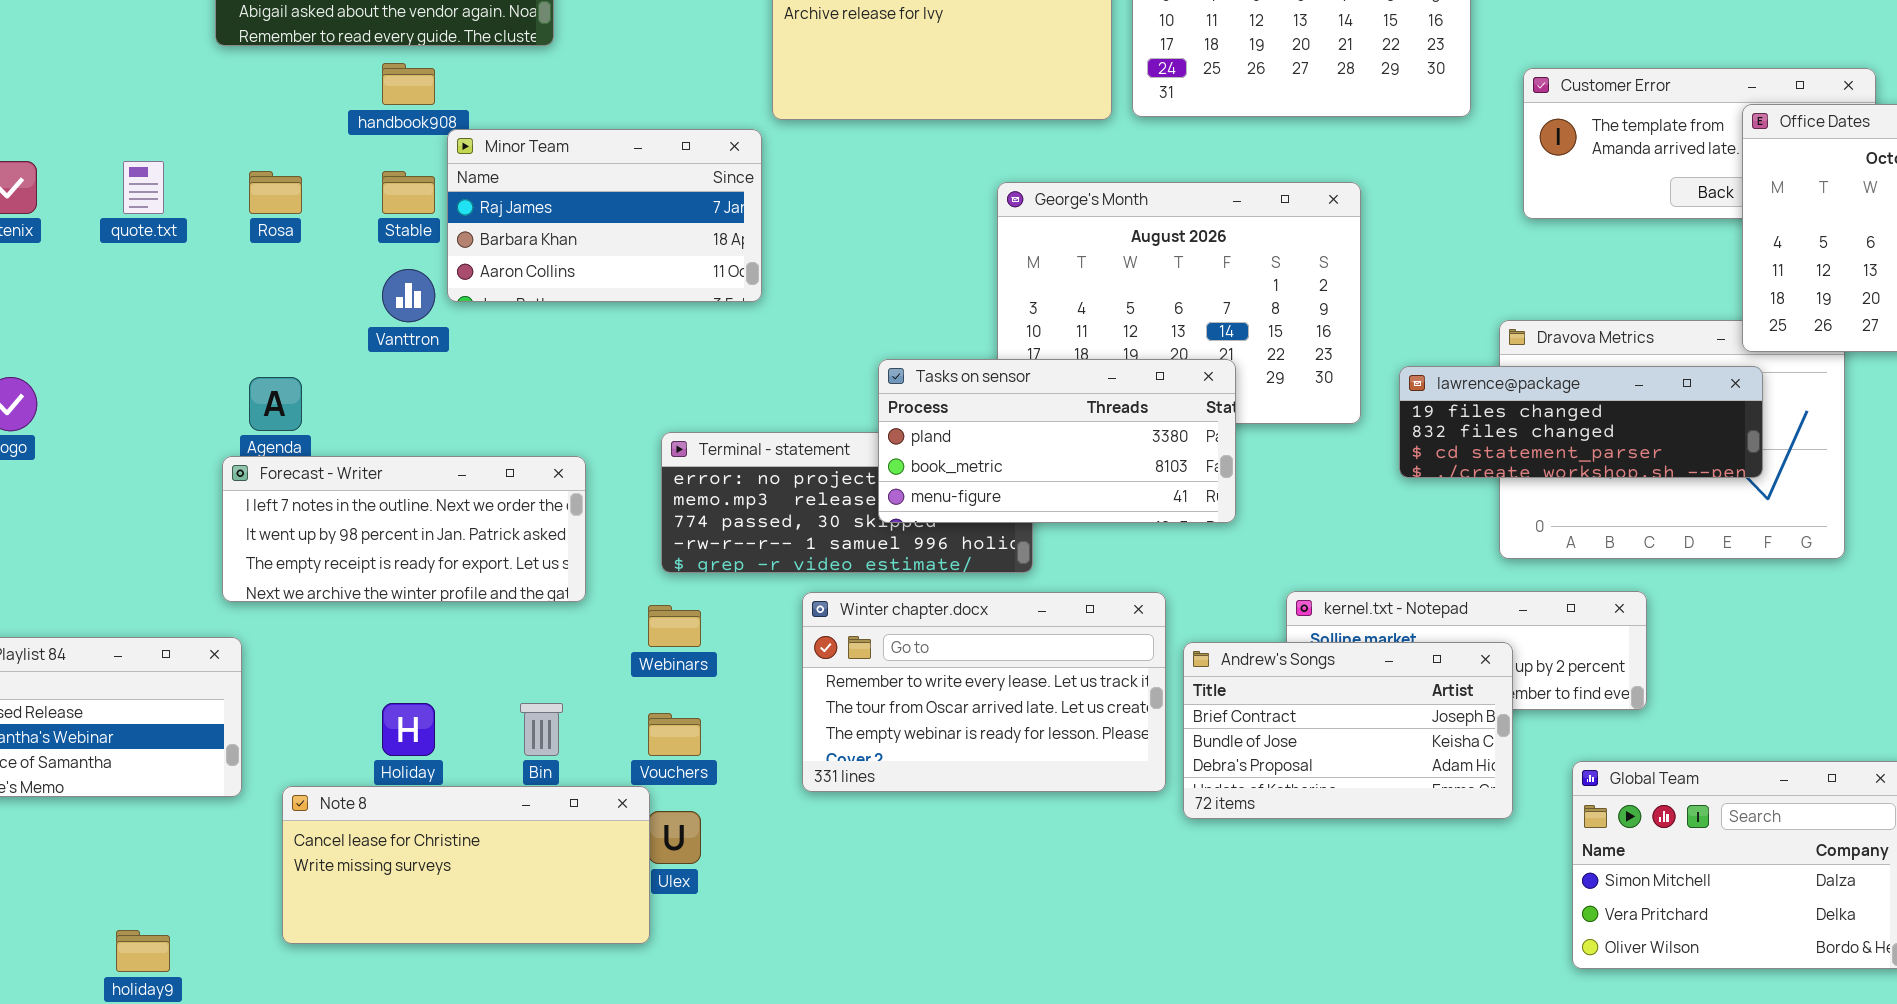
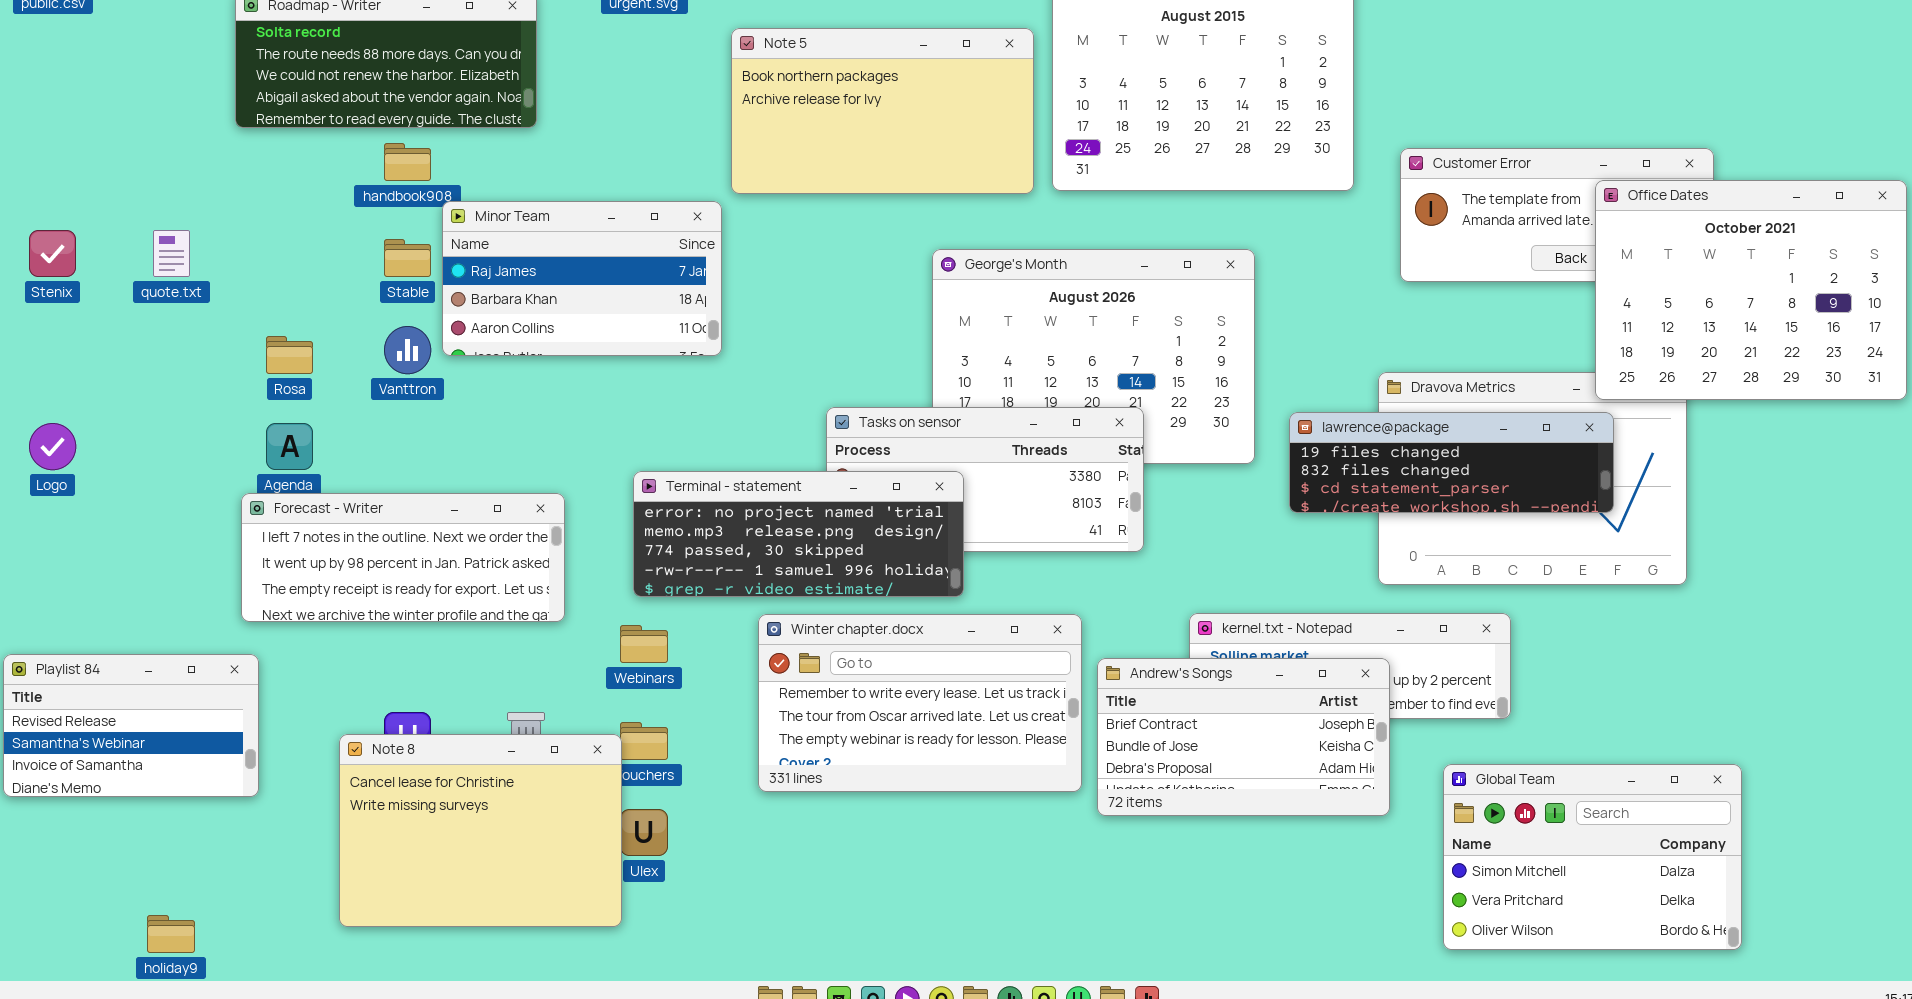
Rosa: [249,171,302,214] -> [266,336,313,374], moved
Terminal - statement: [661,432,1033,573] -> [633,471,964,597], raised
Note 8: [282,786,650,944] -> [339,734,622,927], resized

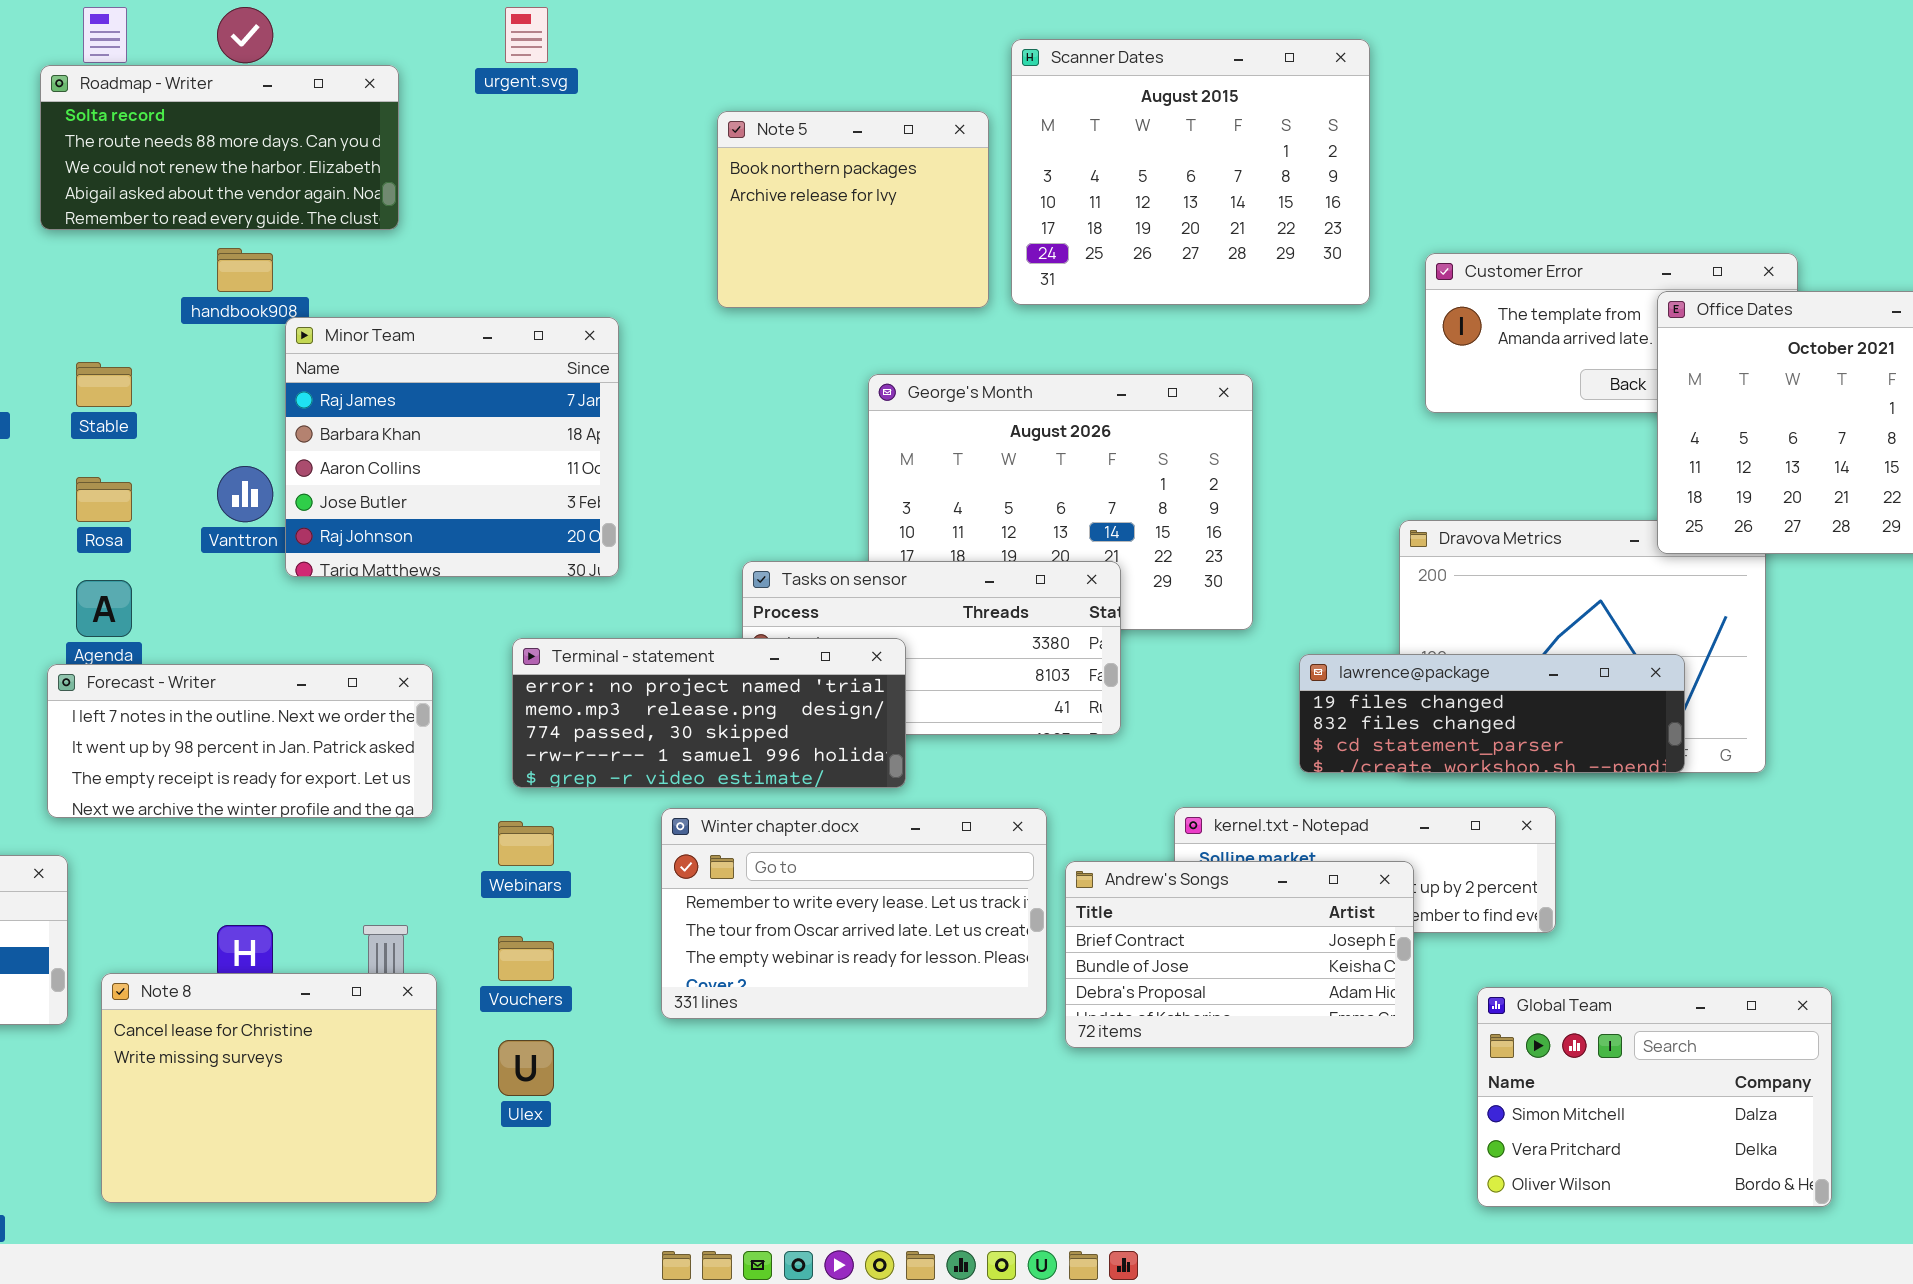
Note 5: [731,28,1034,194] -> [717,111,989,308], resized
Minor Team: [442,201,722,356] -> [285,317,619,577], resized
Stable: [384,239,431,277] -> [76,362,132,407], moved
lawrence@package: [1289,412,1614,513] -> [1299,654,1685,773], moved
Note 8: [339,734,622,927] -> [101,973,437,1203], moved

